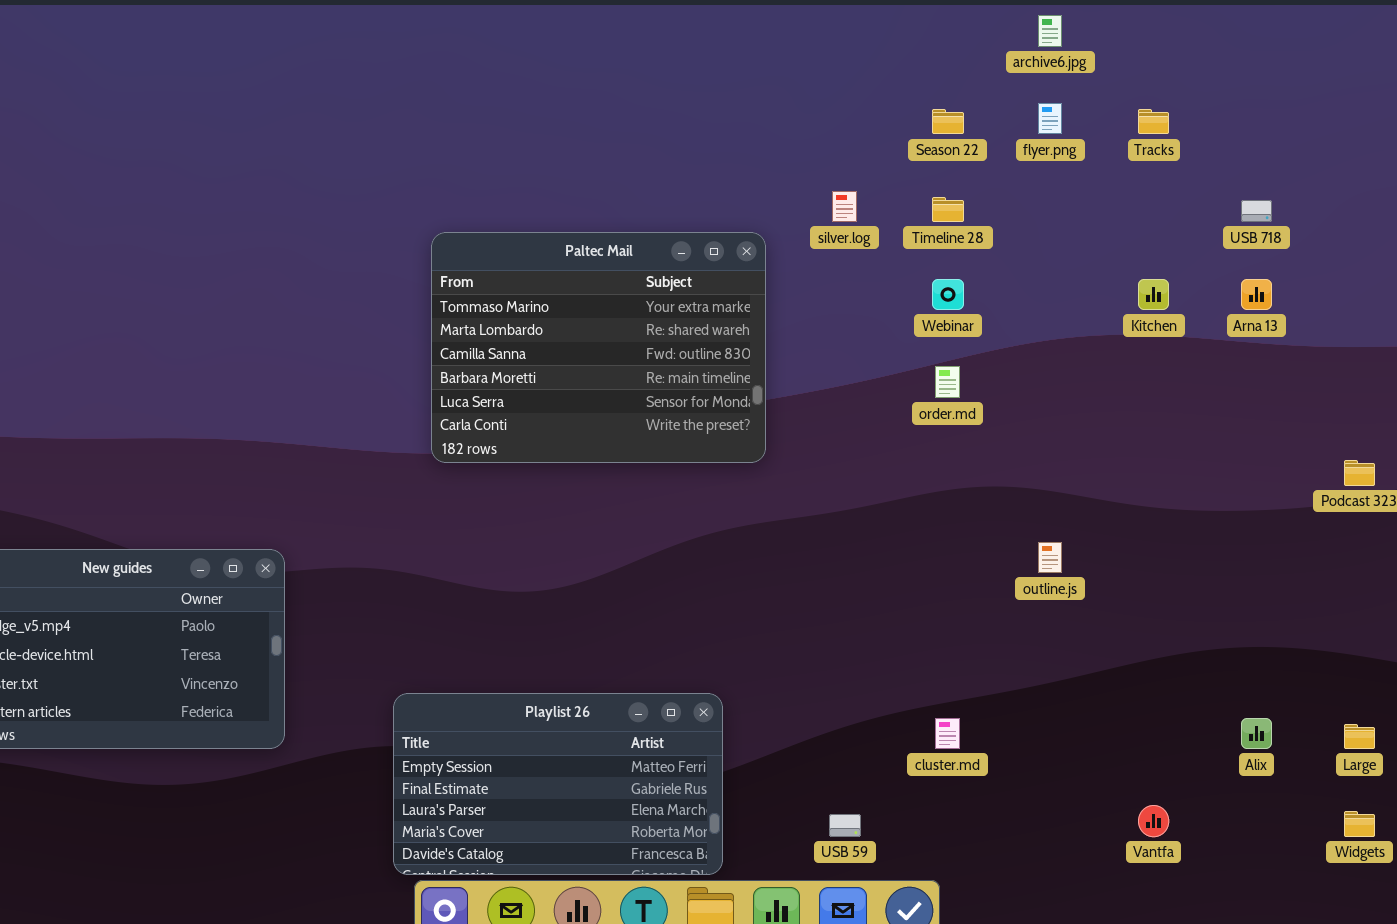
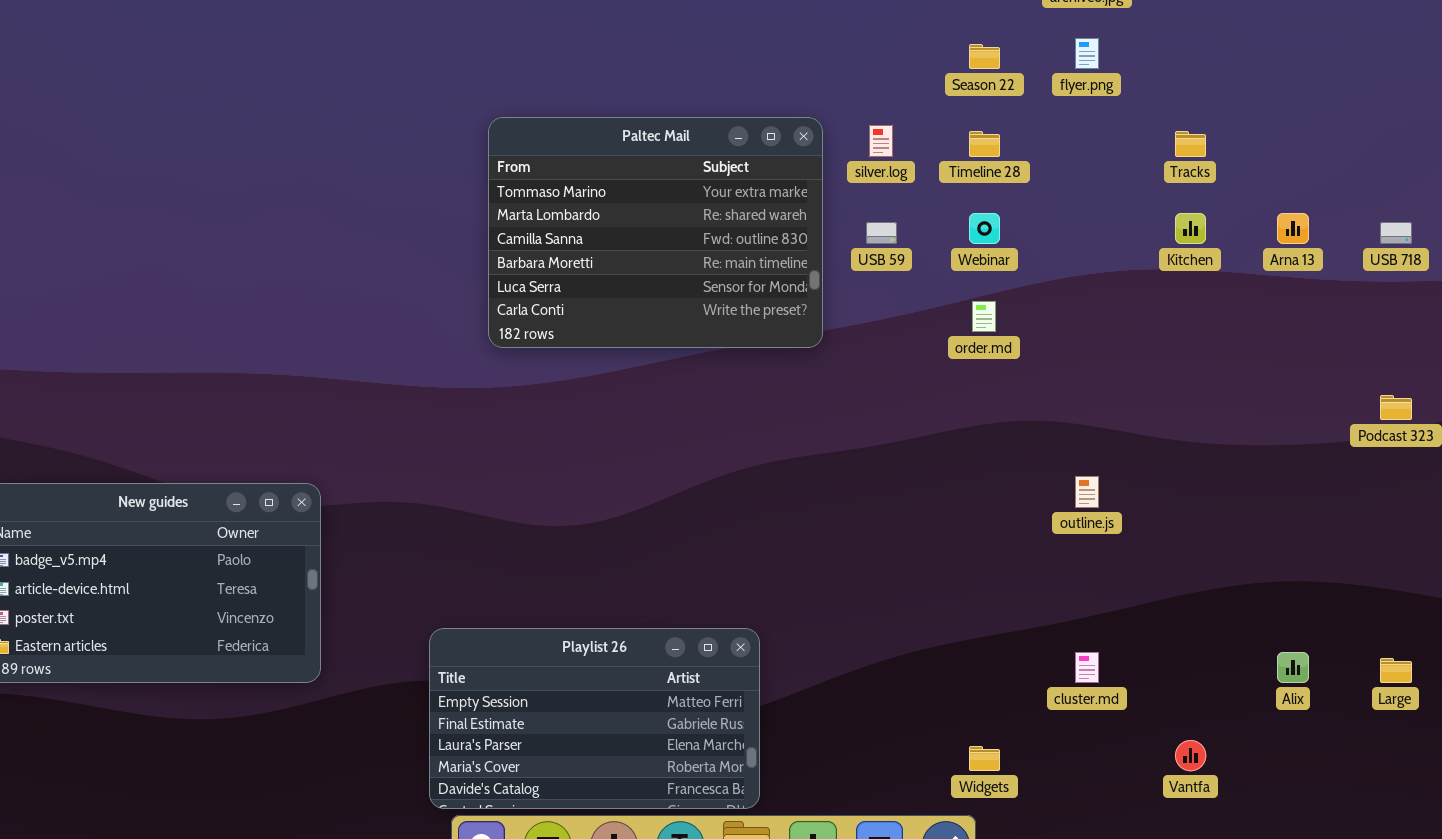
Tracks: [1138,109,1169,134] -> [1175,131,1206,157], moved
USB 718: [1241,200,1272,222] -> [1380,222,1412,244], moved
Paltec Mail: [431,232,766,463] -> [488,117,823,348], moved
cluster.md: [935,718,960,749] -> [1075,652,1099,683], moved
Widgets: [1344,811,1375,837] -> [969,746,1000,771], moved
USB 59: [829,814,861,837] -> [866,222,897,244], moved

